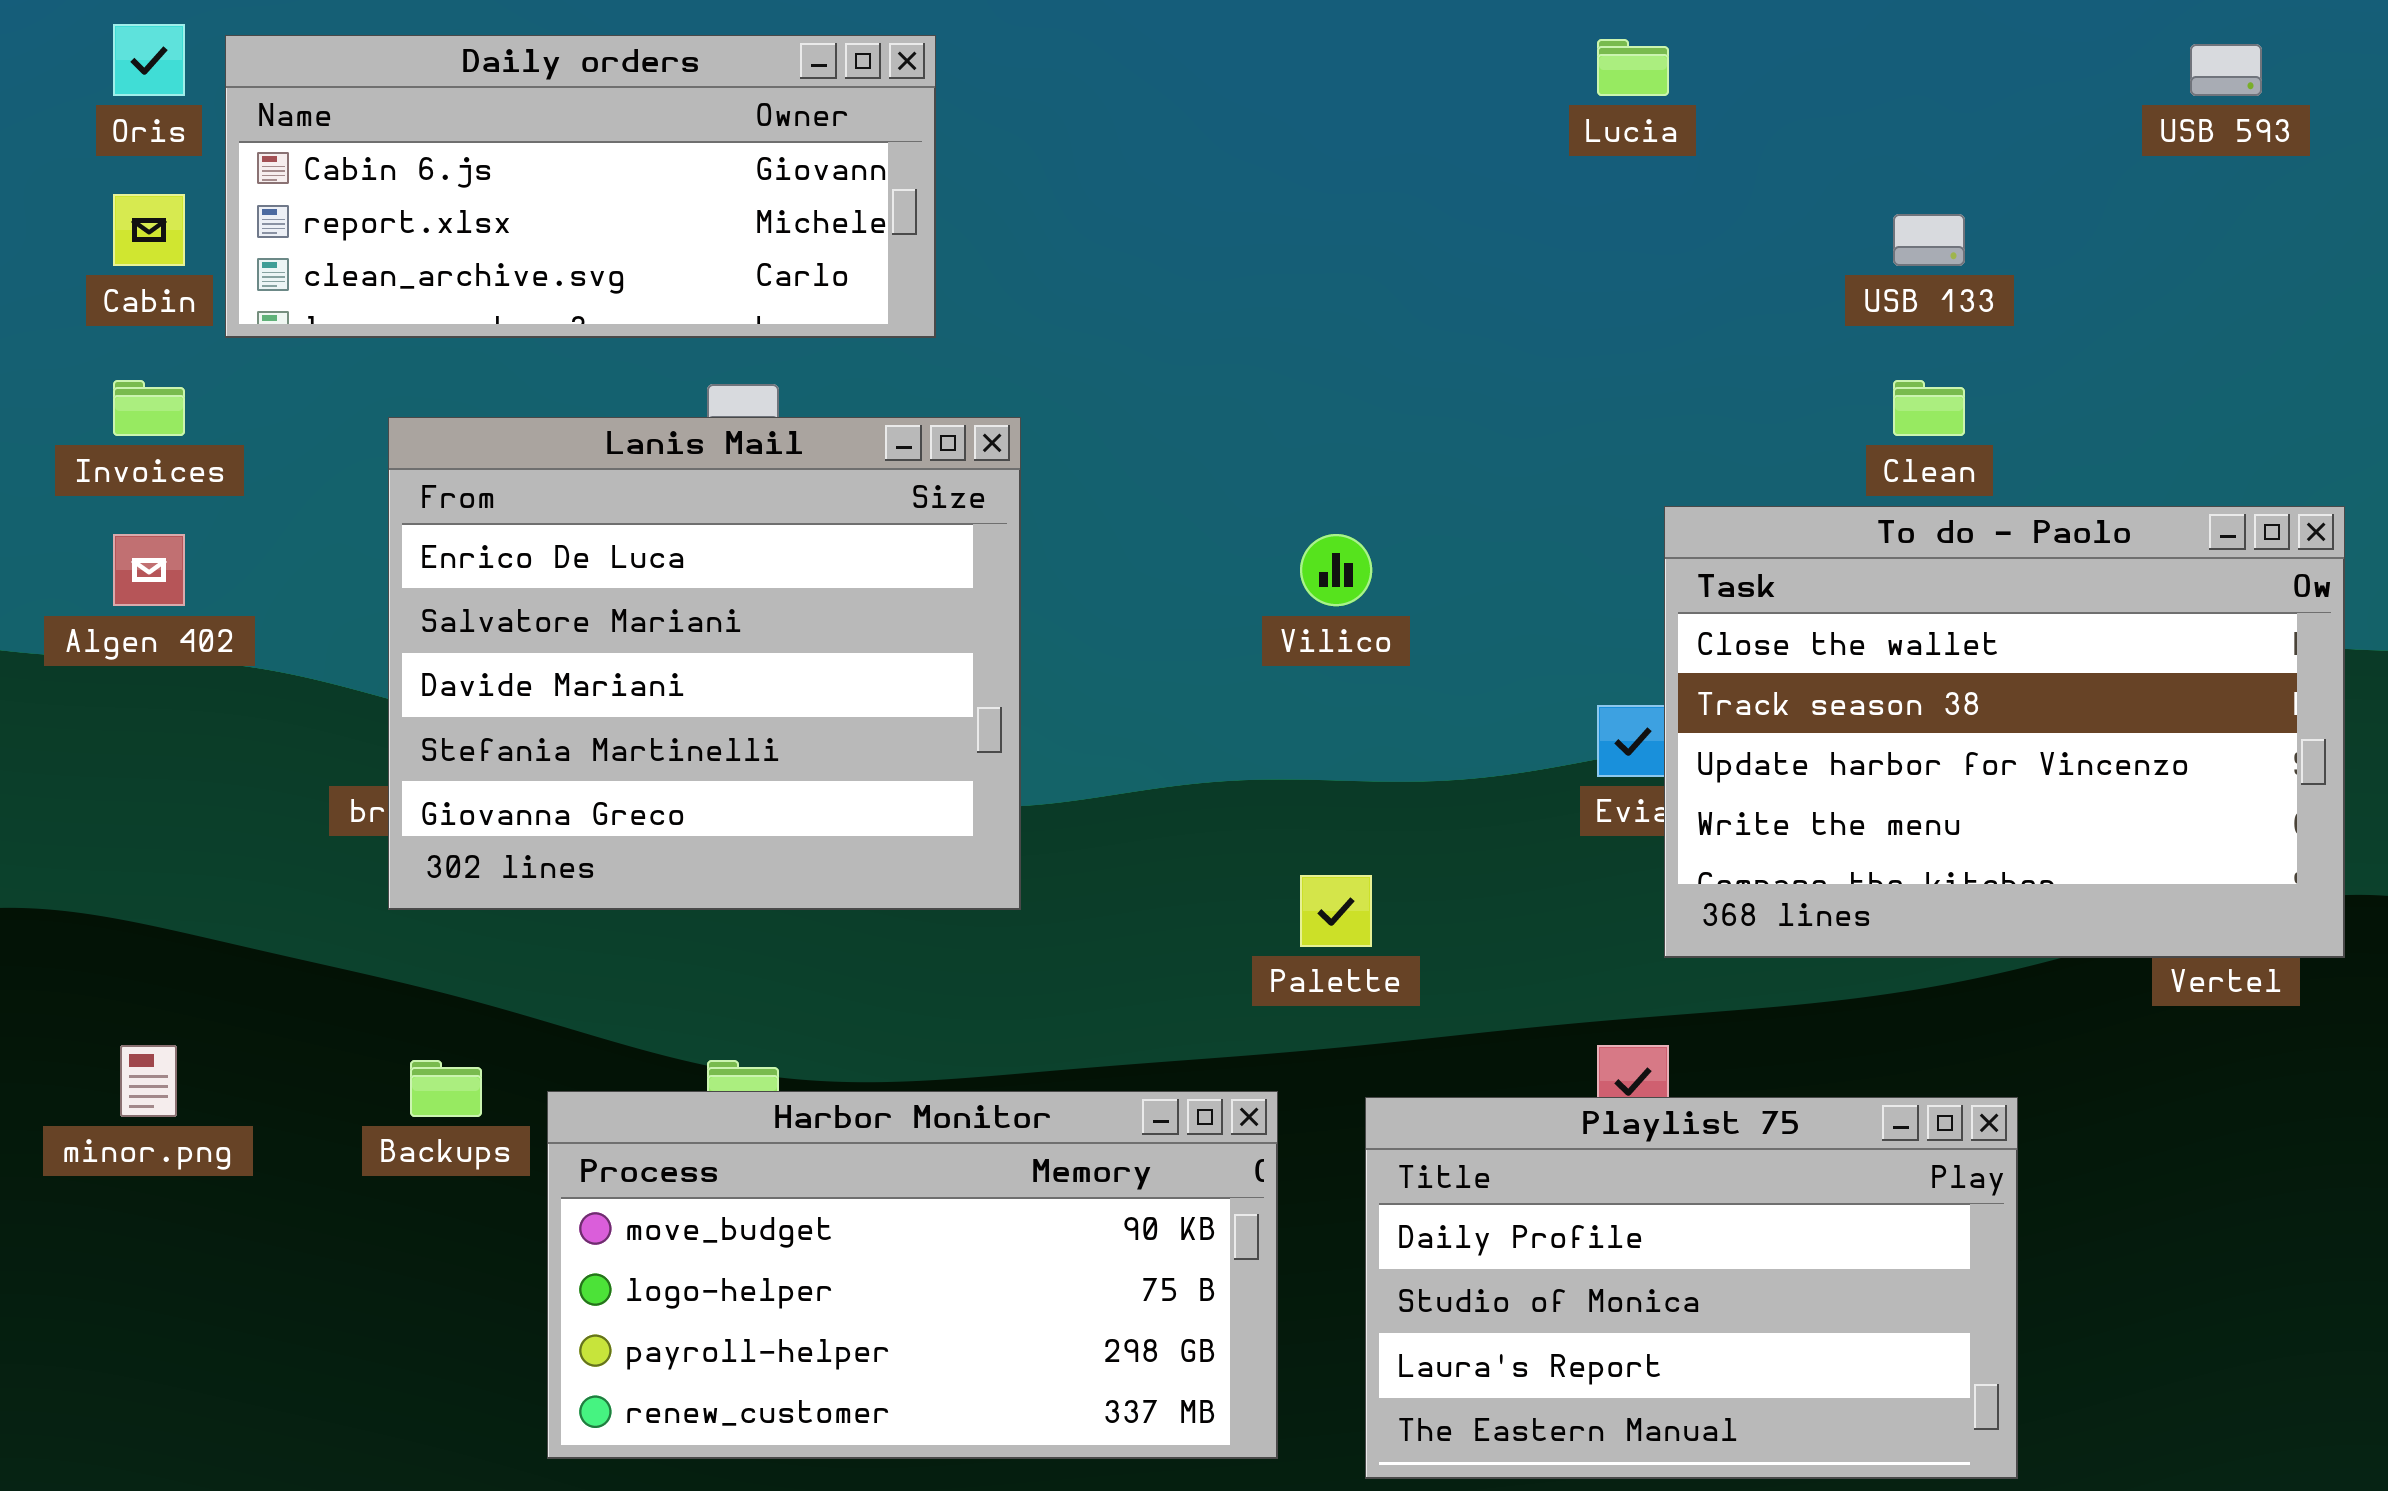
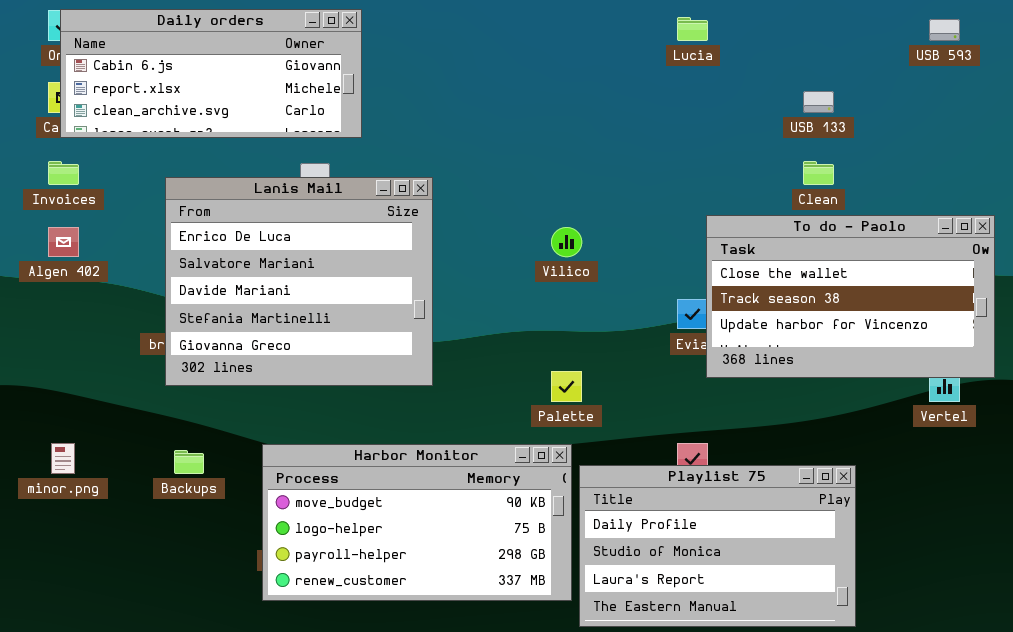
Daily orders: [225,35,936,338] -> [60,9,362,138], moved
To do - Paolo: [1664,506,2345,958] -> [706,215,995,378], resized
Harbor Monitor: [547,1091,1278,1459] -> [262,444,572,601], moved

